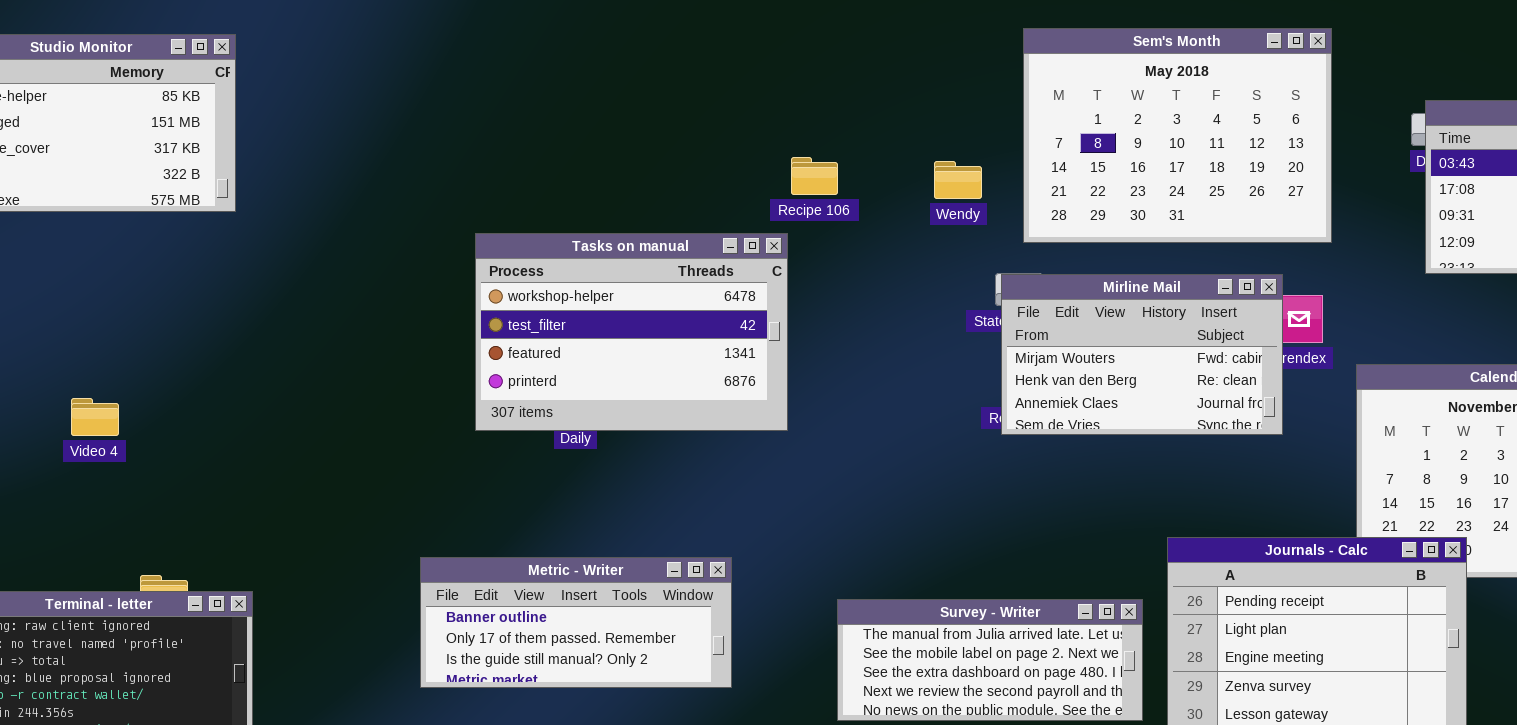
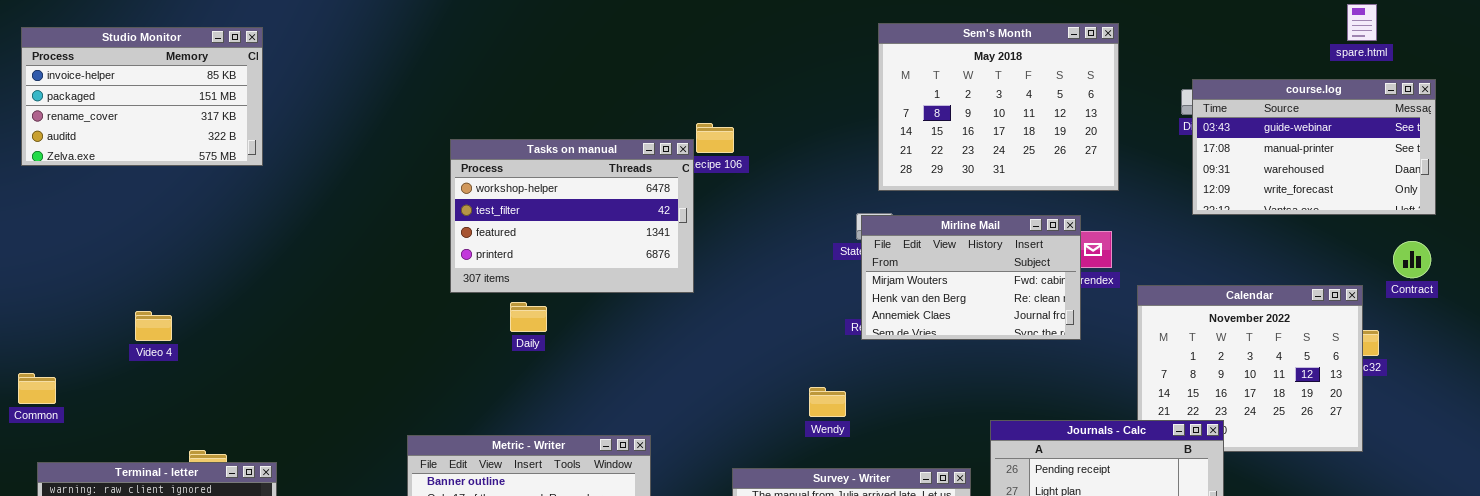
Wendy: [934,161,982,199] -> [809,387,846,417], moved
Tasks on manual: [475,233,788,431] -> [450,139,694,293], moved

